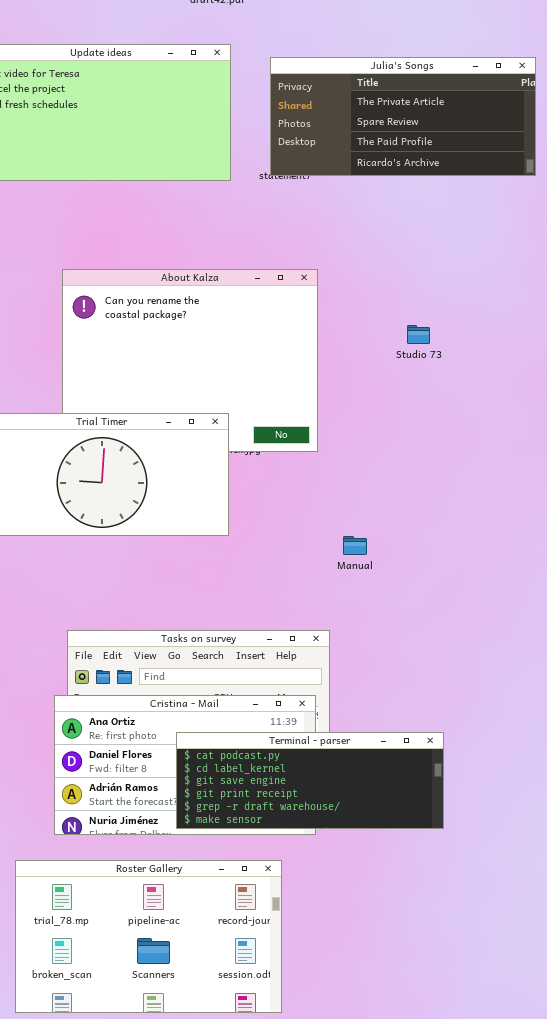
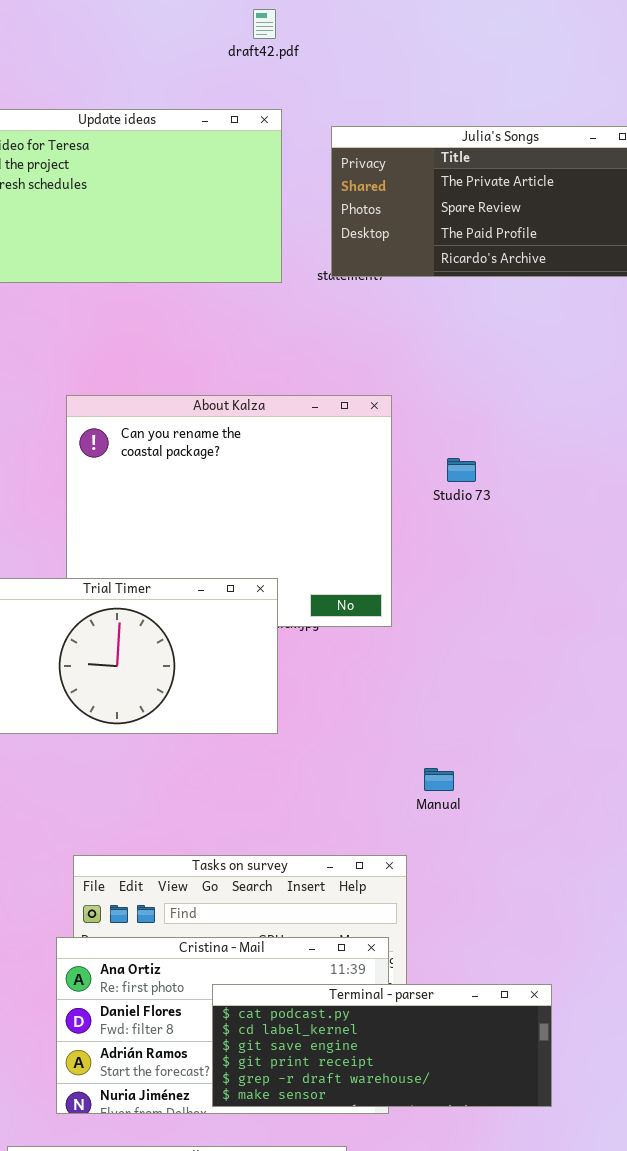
Studio 73: [407,325,430,344] -> [447,458,476,482], moved
Manual: [343,536,367,555] -> [424,768,454,791], moved

